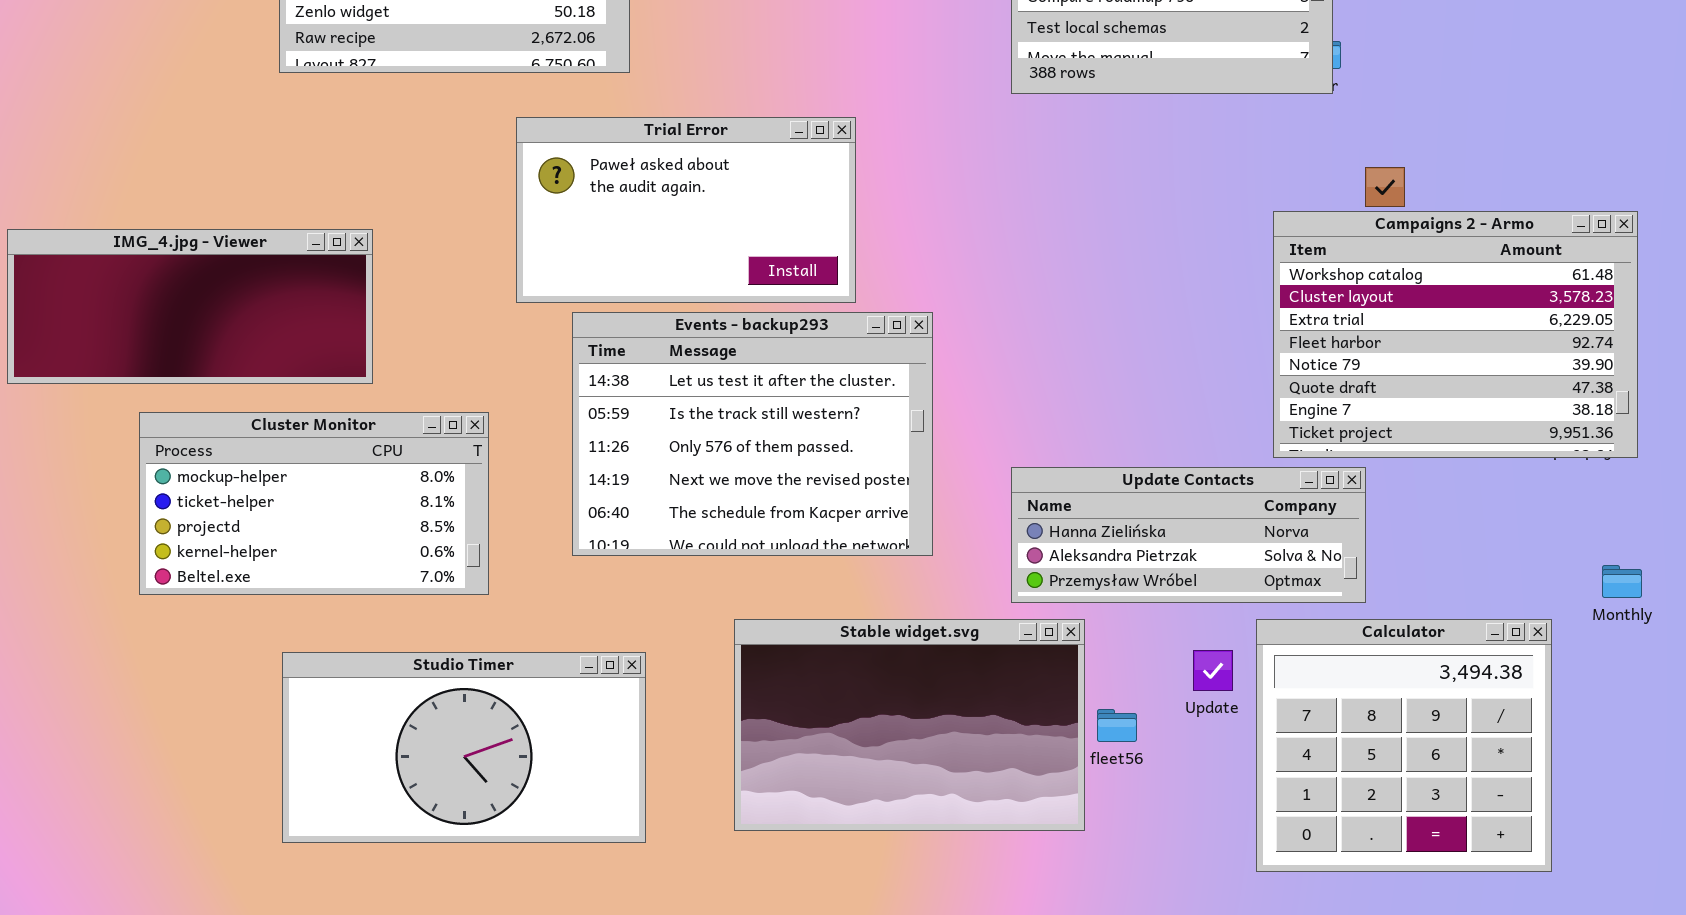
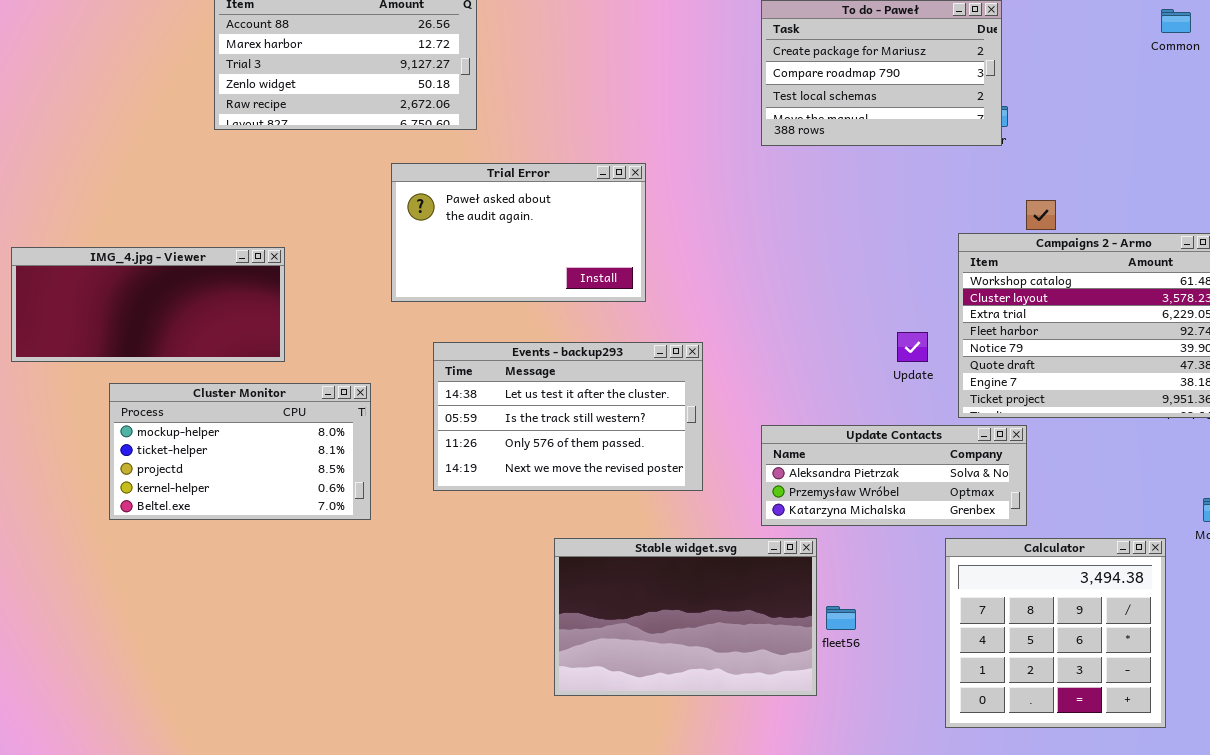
Events - backup293: [572,312,933,556] -> [433,342,703,491], resized
Update Contacts: [1011,467,1366,603] -> [761,425,1027,526], scrolled down 1 row
Update: [1193,650,1233,691] -> [897,332,928,362], moved
Studio Timer: [282,652,646,843] -> none, closed

